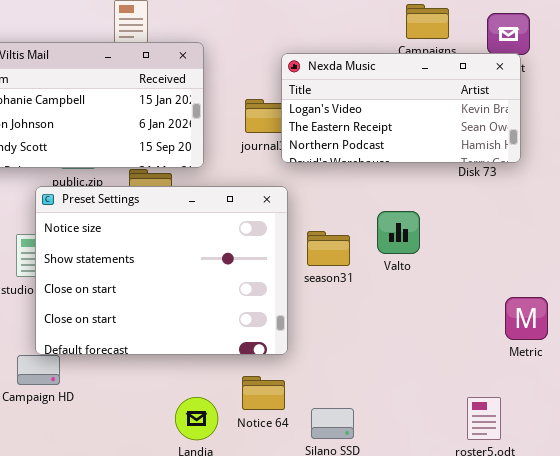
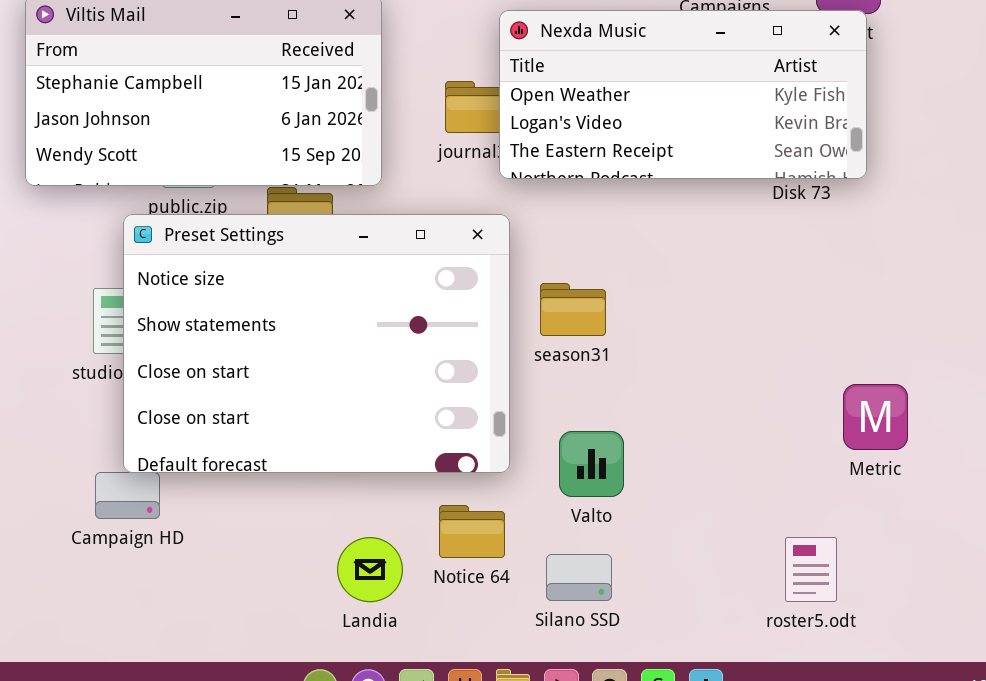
Nexda Music: [281,53,521,163] -> [499,10,867,179], scrolled up 1 row
Valto: [377,211,420,254] -> [559,431,624,497], moved

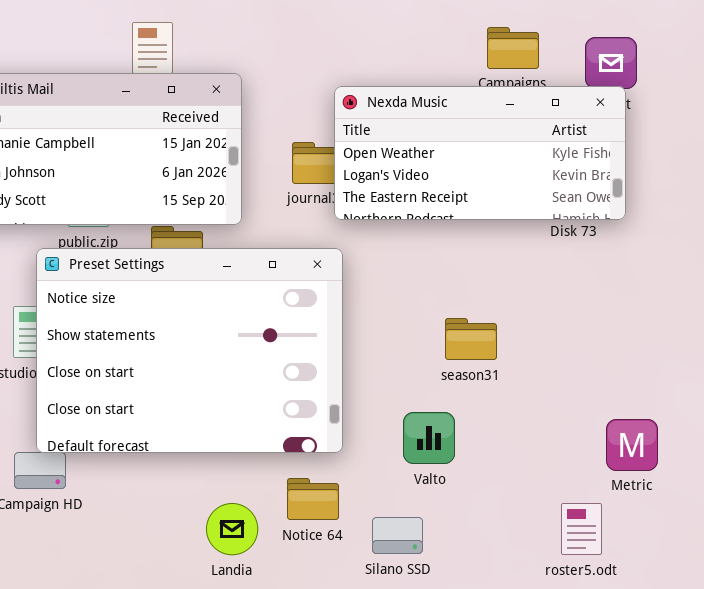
season31: [540,283,606,336] -> [445,318,497,360], moved
Metric: [843,384,908,450] -> [606,419,658,471], moved
Valto: [559,431,624,497] -> [403,412,455,464], moved

